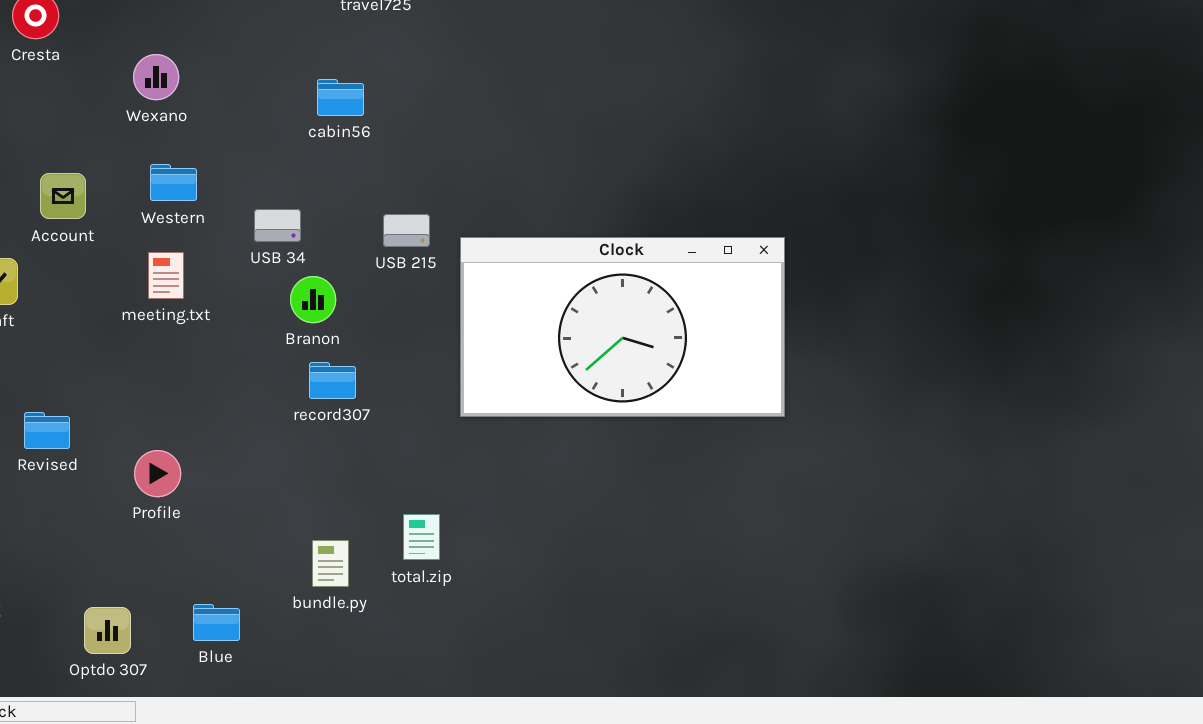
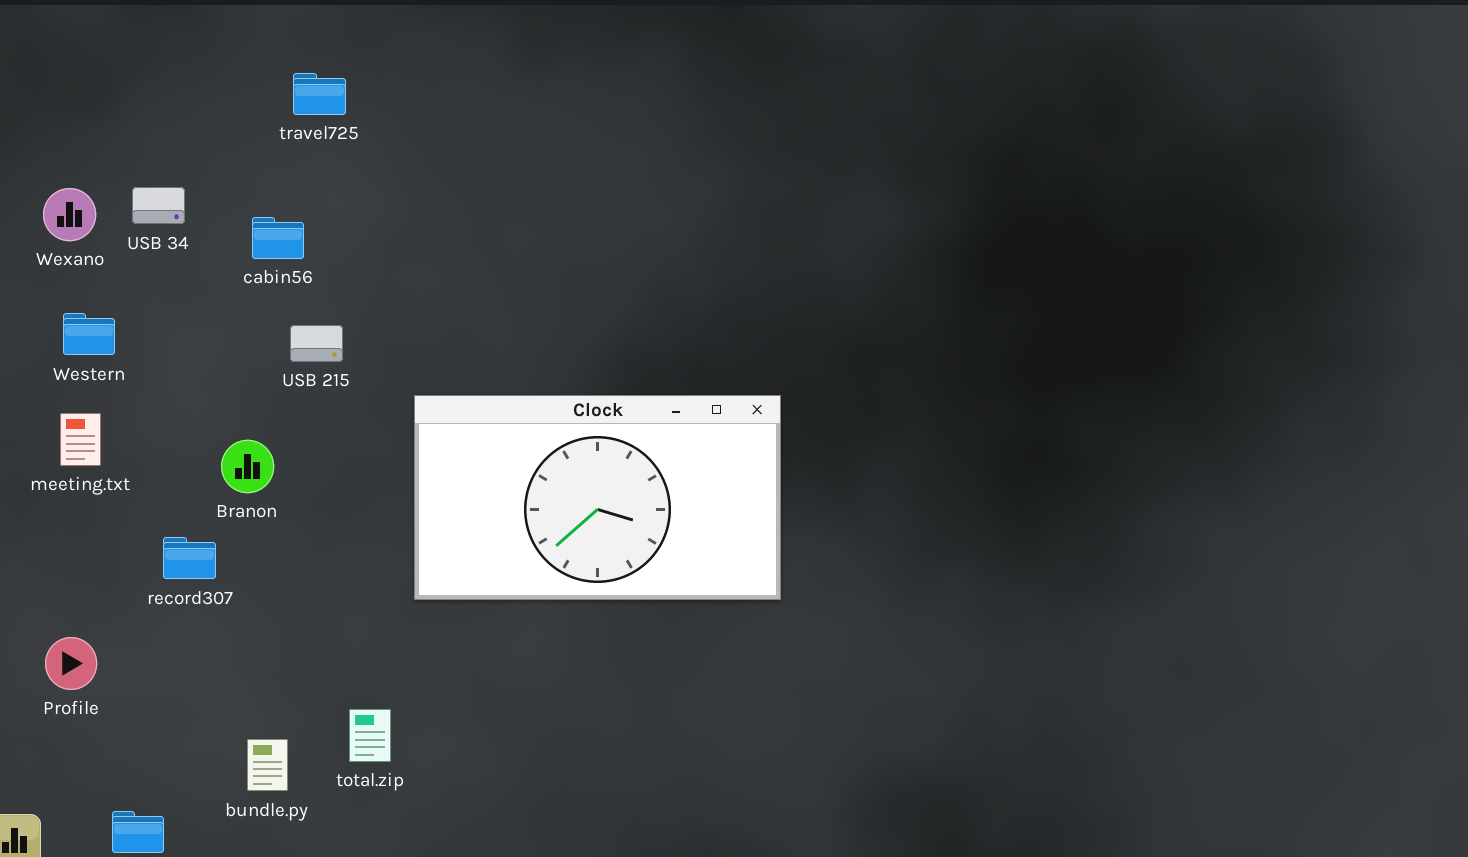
USB 34: [254,209,301,242] -> [132,187,185,224], moved
USB 215: [383,214,430,247] -> [290,325,343,362], moved
record307: [309,362,356,399] -> [163,537,216,579], moved

